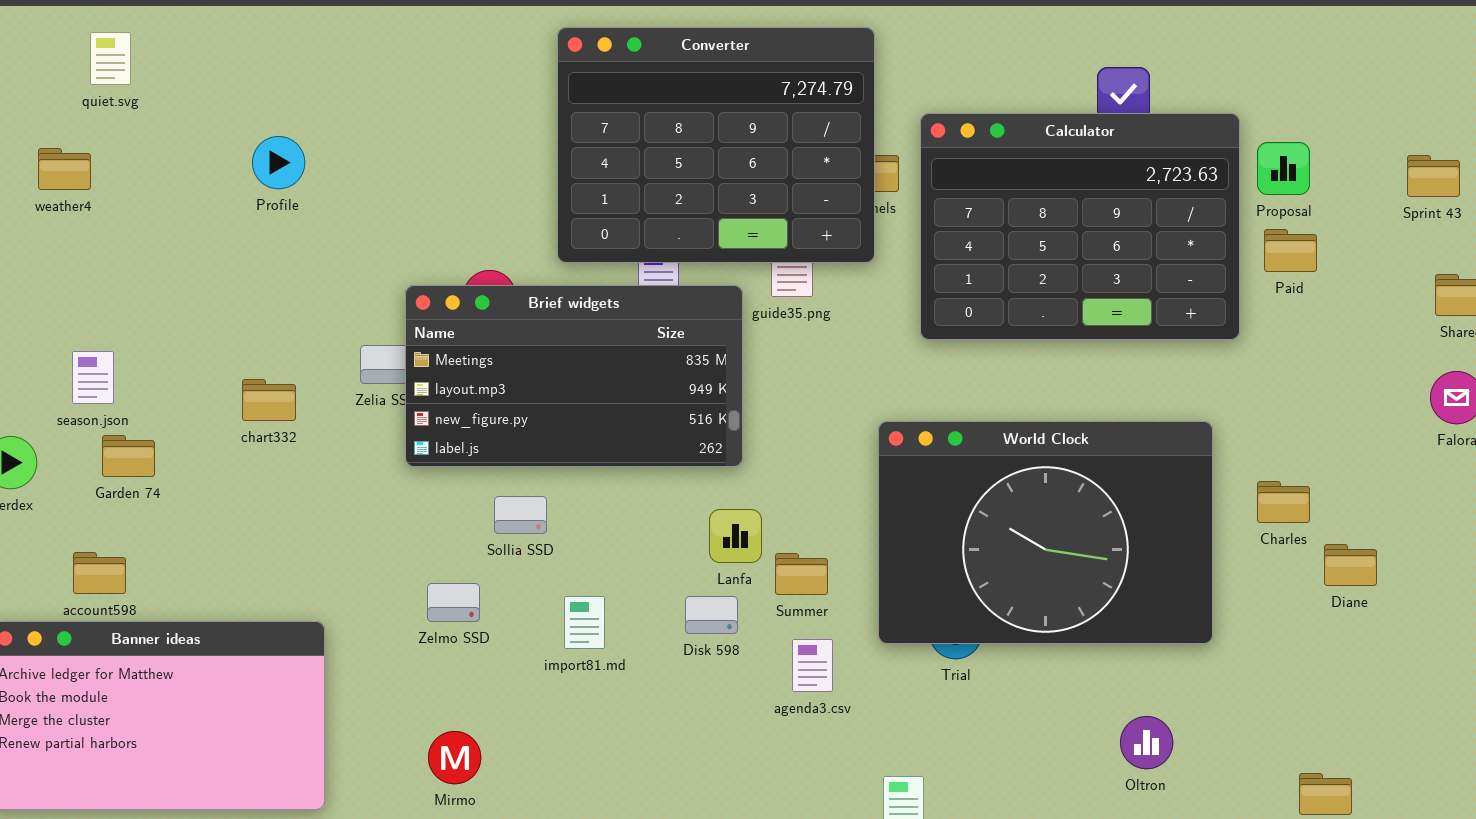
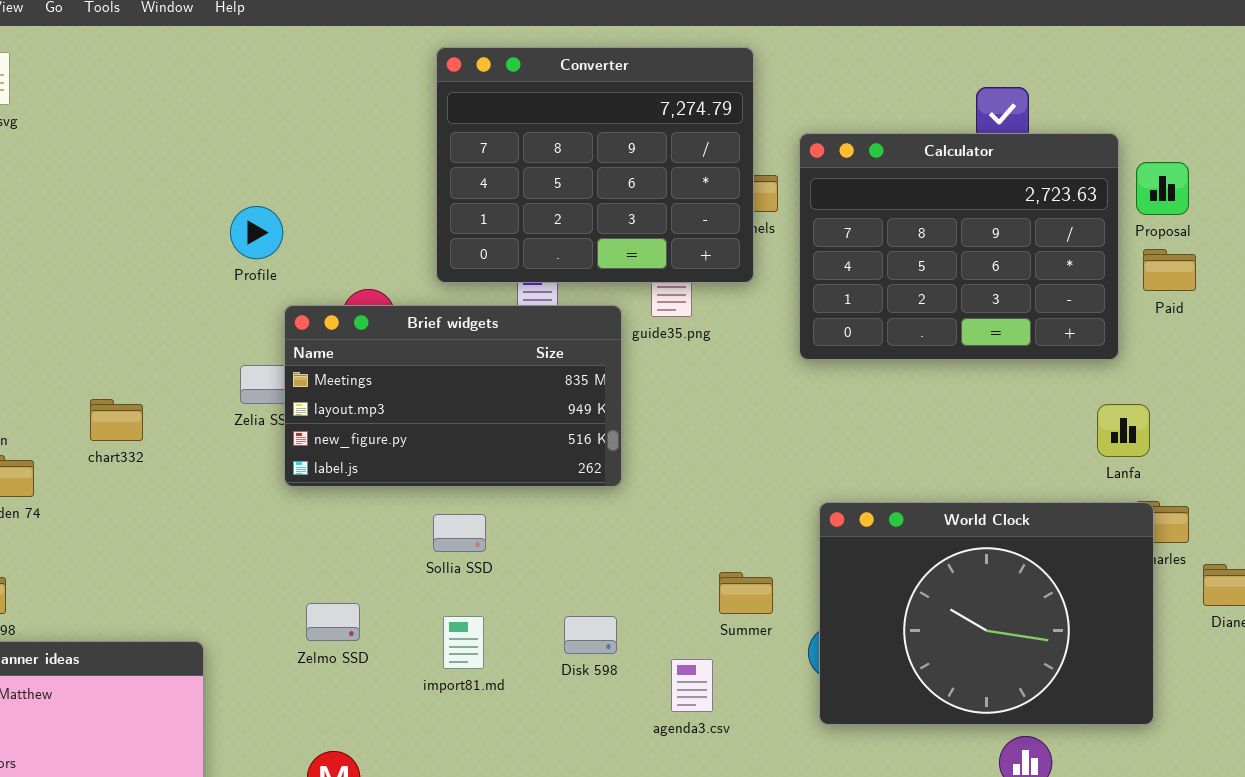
Profile: [252,136,305,189] -> [230,206,283,259], moved
chart332: [242,379,296,421] -> [90,399,143,441], moved
World Clock: [878,421,1213,644] -> [819,502,1154,725], moved
Sollia SSD: [494,496,547,534] -> [433,514,486,552], moved
Lanfa: [709,509,762,563] -> [1097,404,1150,457], moved
Summer: [775,553,828,595] -> [719,572,773,614], moved

